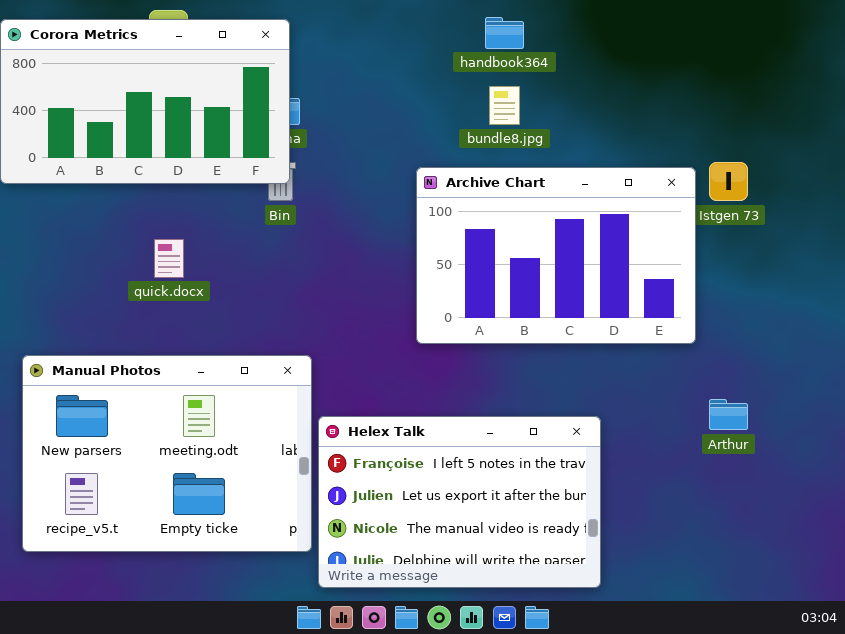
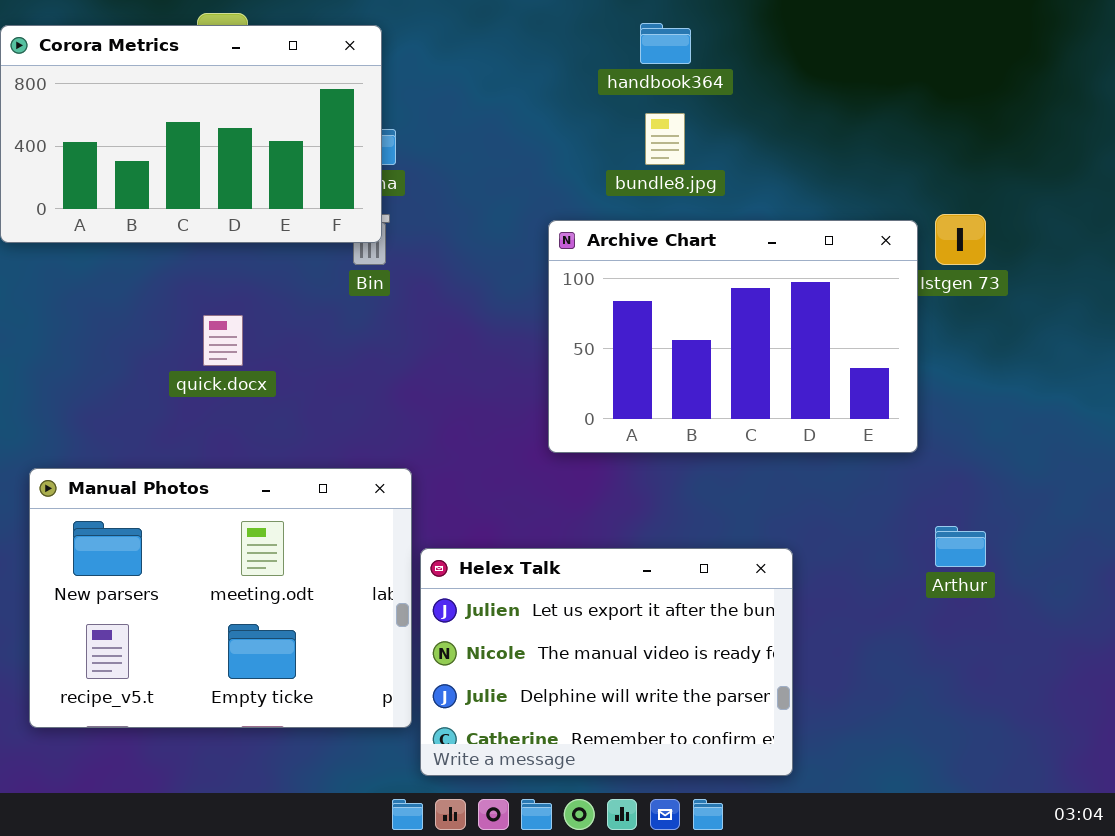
Helex Talk: [318,416,601,588] -> [420,548,793,776], scrolled down 1 row

